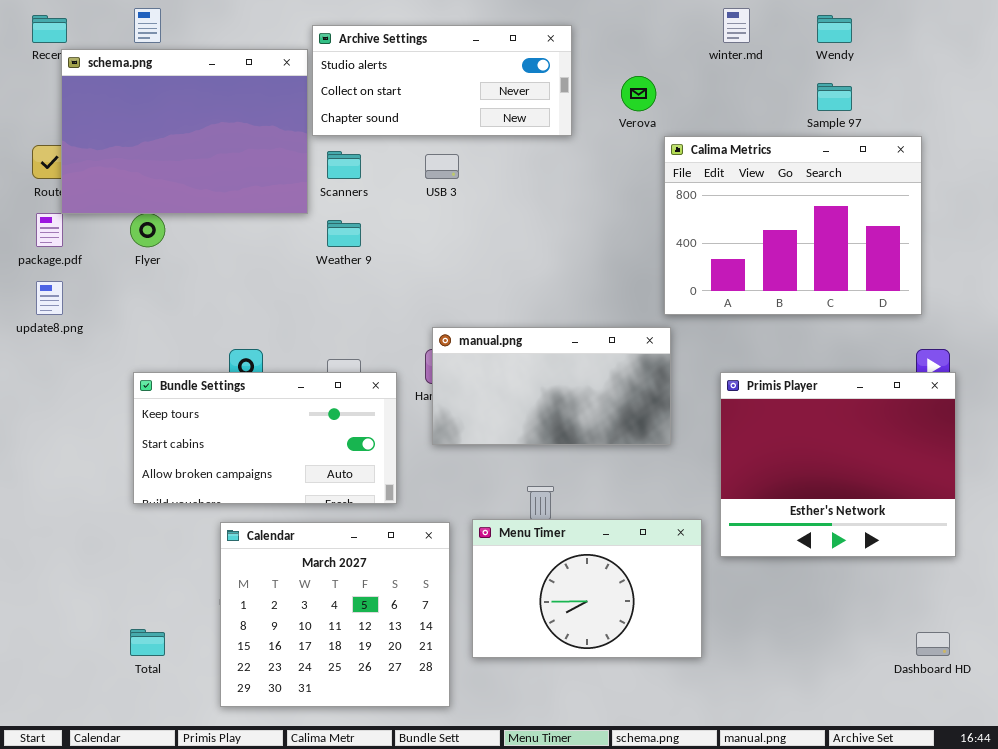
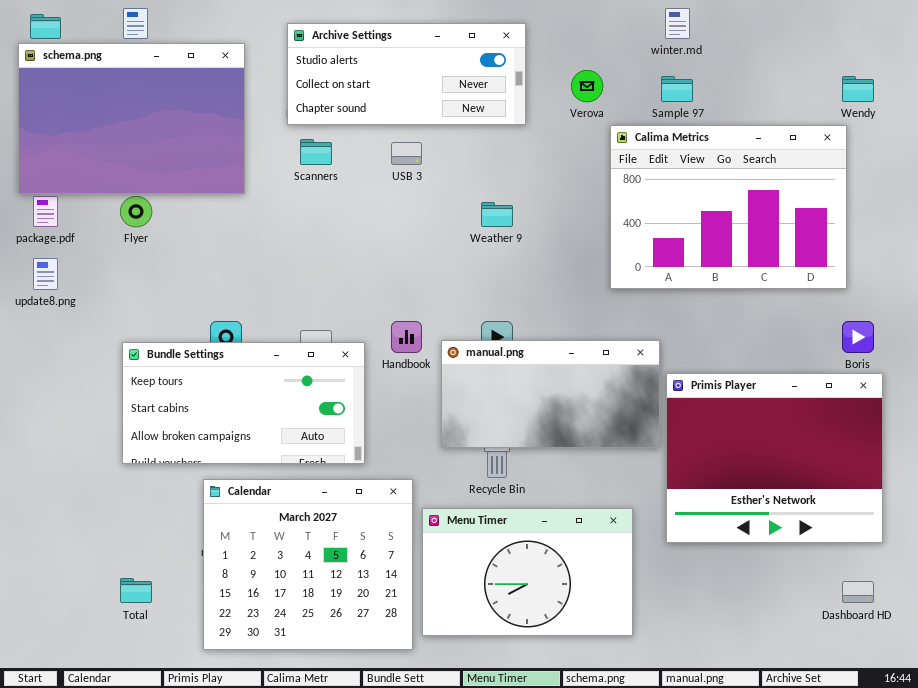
Wendy: [817,15,852,43] -> [842,76,874,102], moved
schema.png: [61,49,308,214] -> [18,43,245,194], moved
Sample 97: [817,83,852,111] -> [661,76,693,102], moved
Weather 9: [327,220,361,247] -> [481,202,513,227], moved
manual.png: [432,327,671,445] -> [441,340,660,448], moved
Primis Player: [720,372,956,557] -> [666,373,883,543], moved
Menu Timer: [472,519,702,658] -> [422,508,633,636], moved

